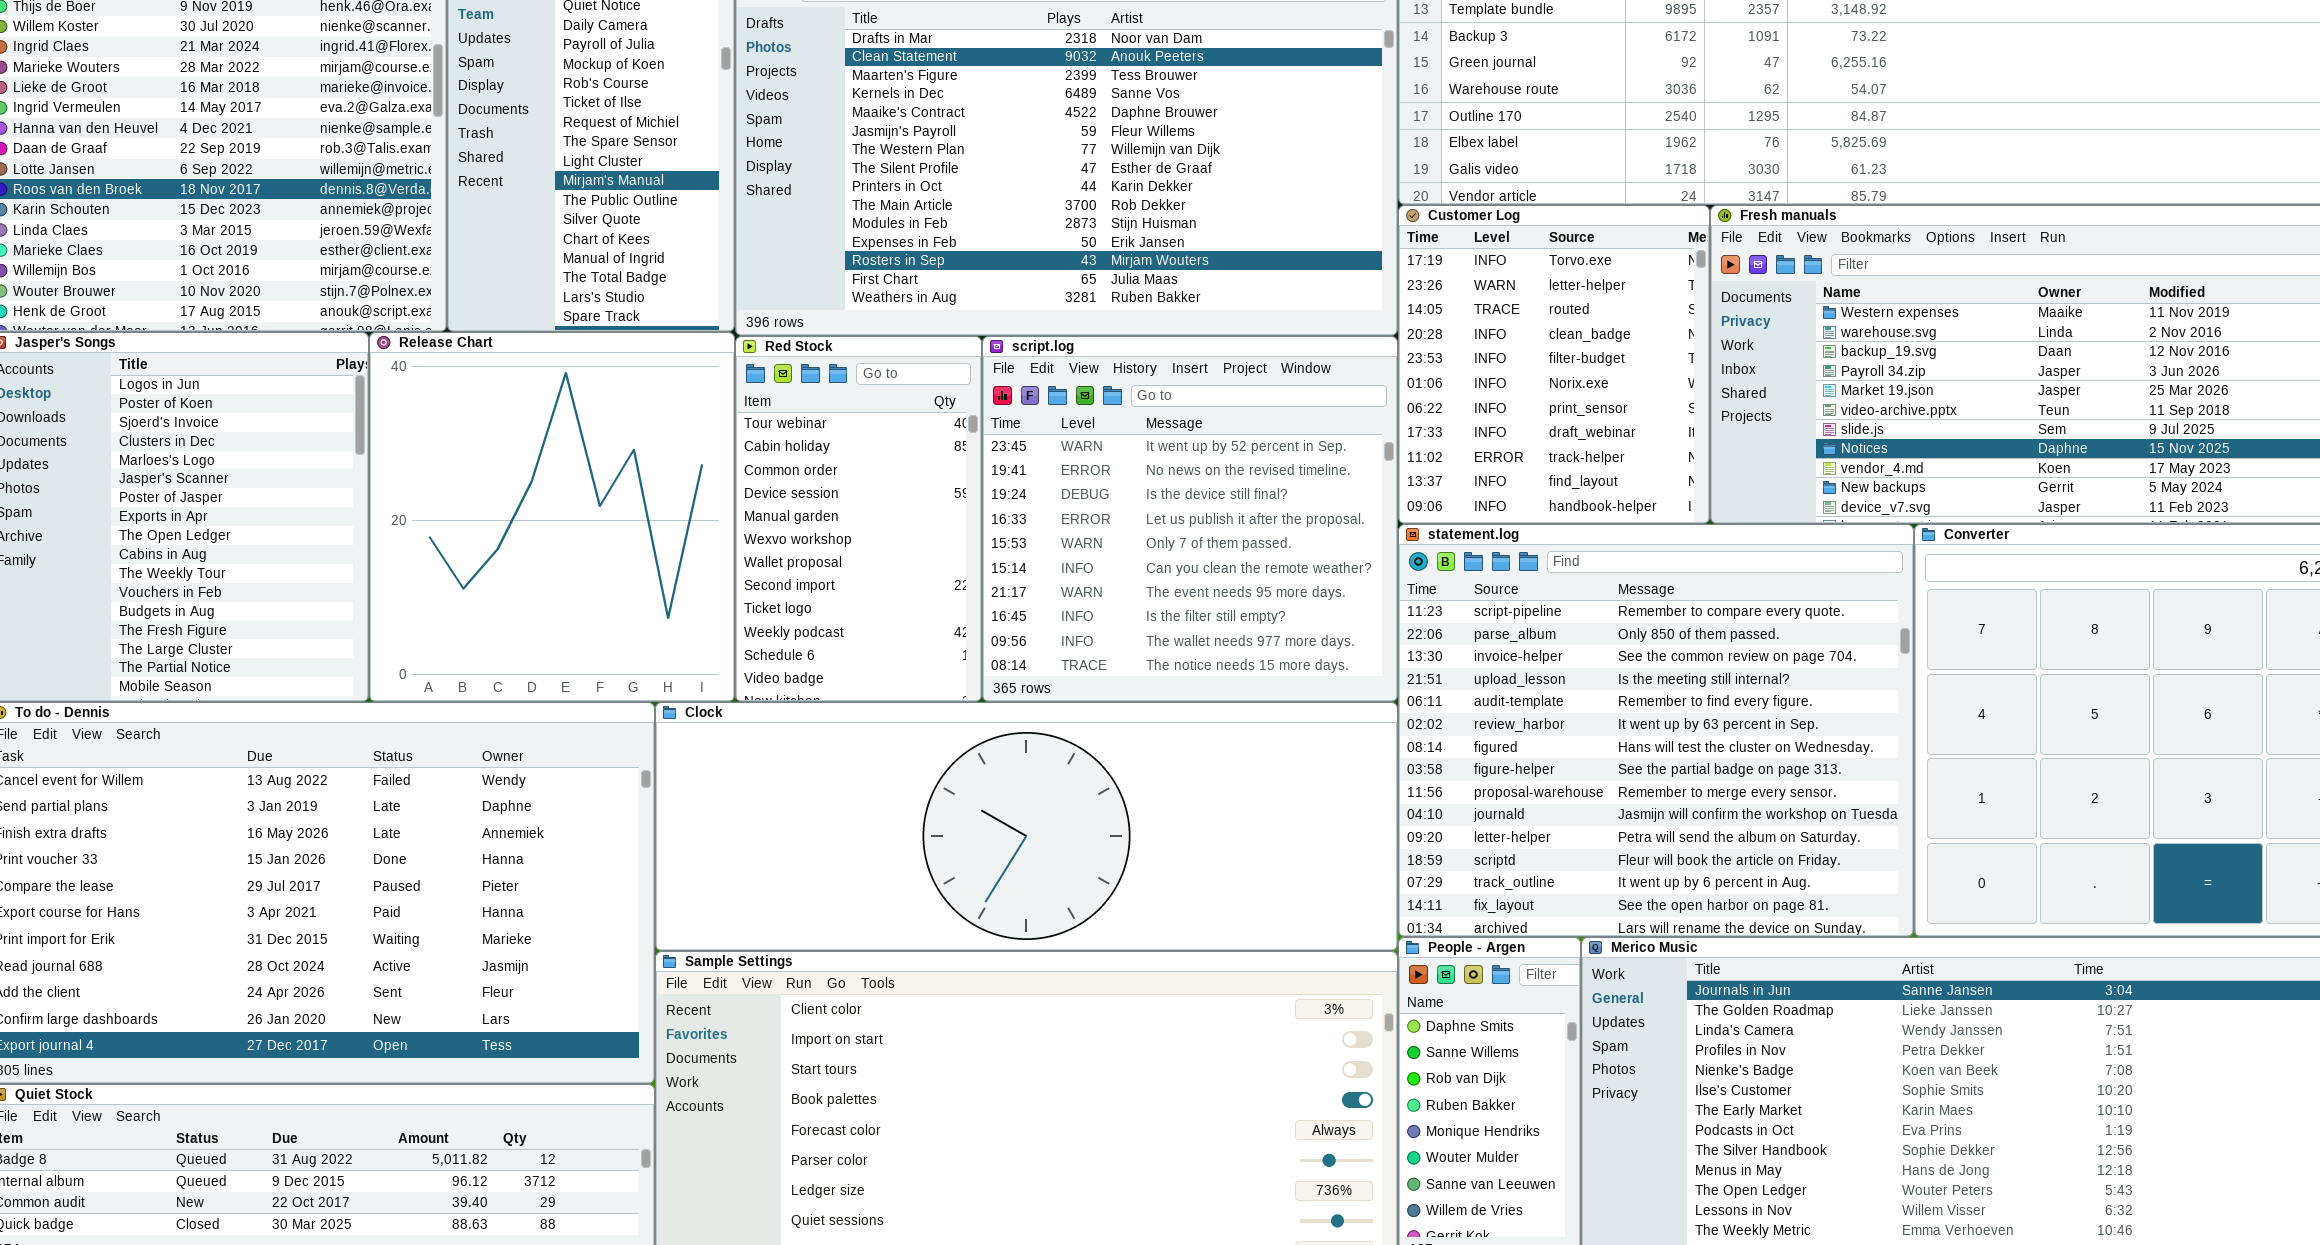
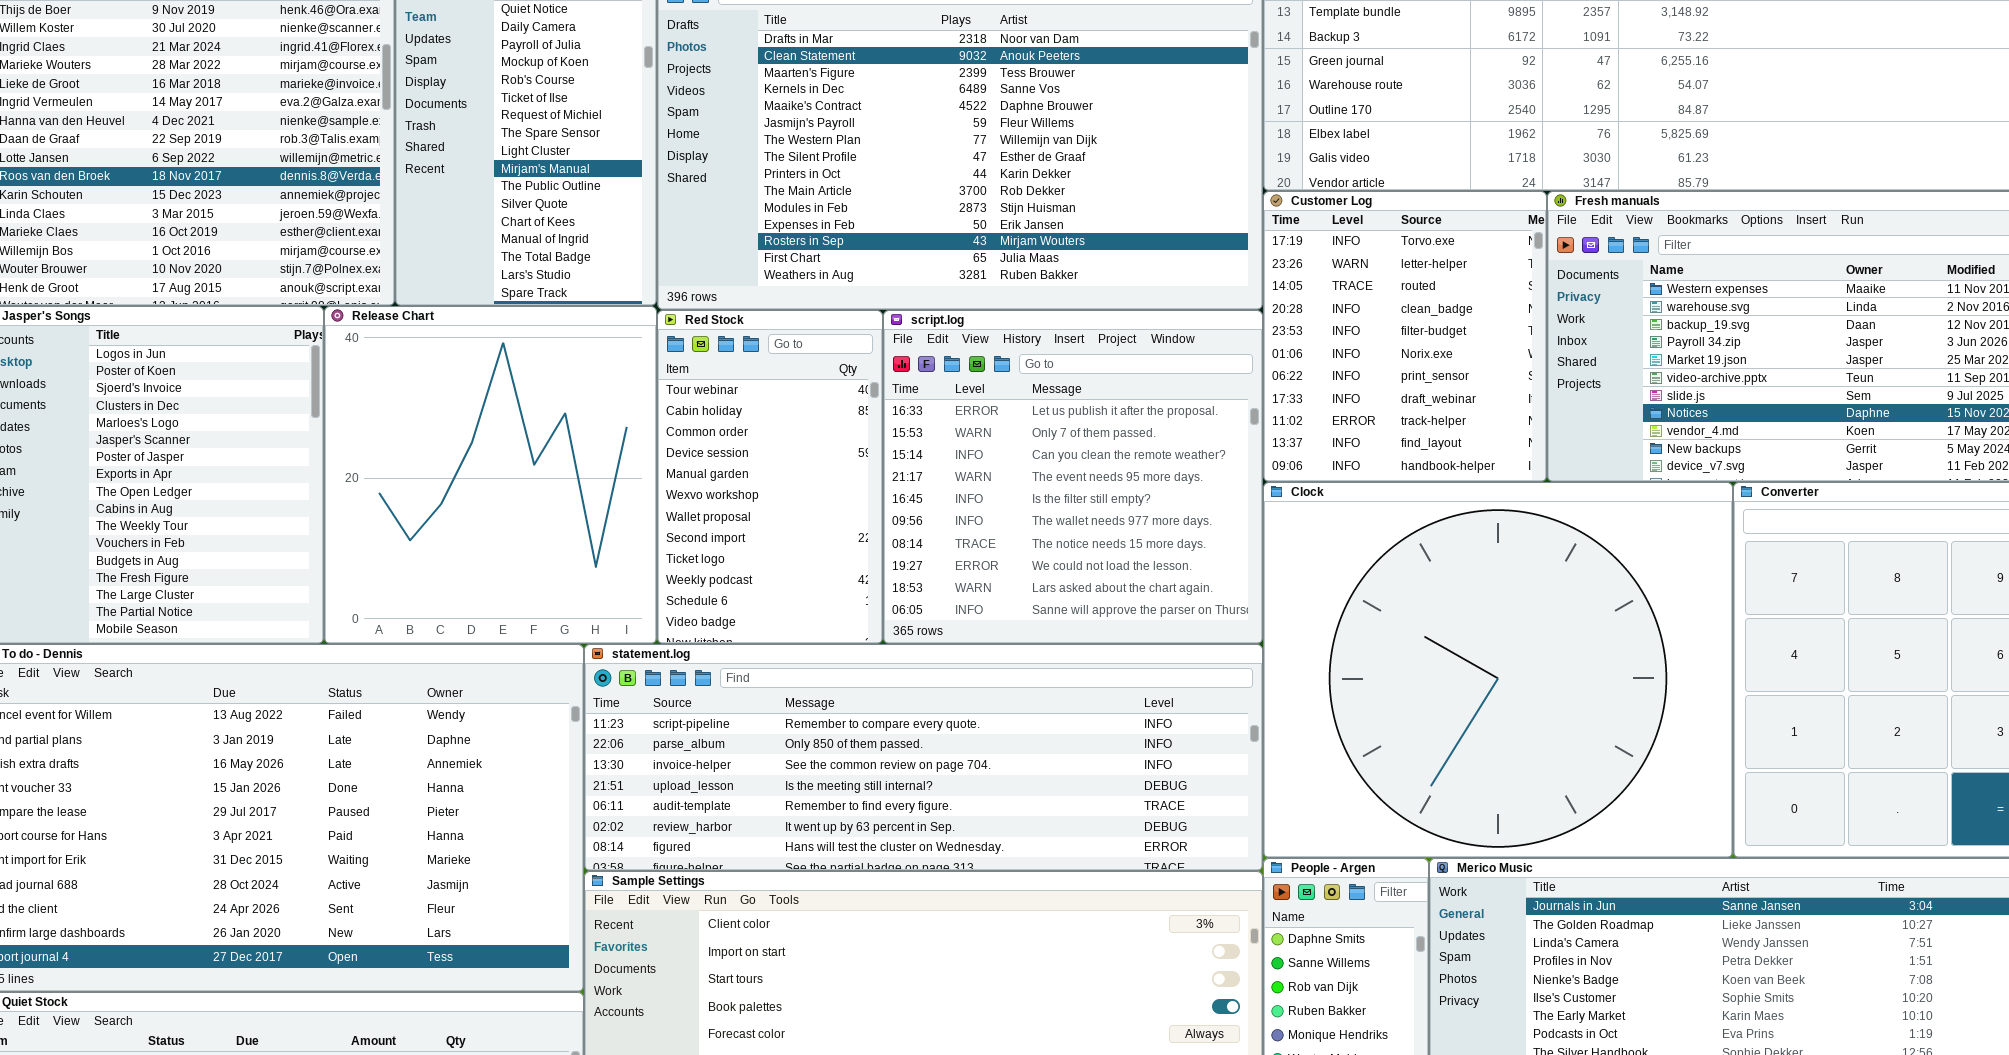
script.log: [982,336,1398,702] -> [883,310,1263,644], scrolled down 3 rows
statement.log: [1398,524,1914,937] -> [584,644,1263,871], moved, resized
Clock: [655,702,1398,951] -> [1263,482,1733,858], moved, resized

